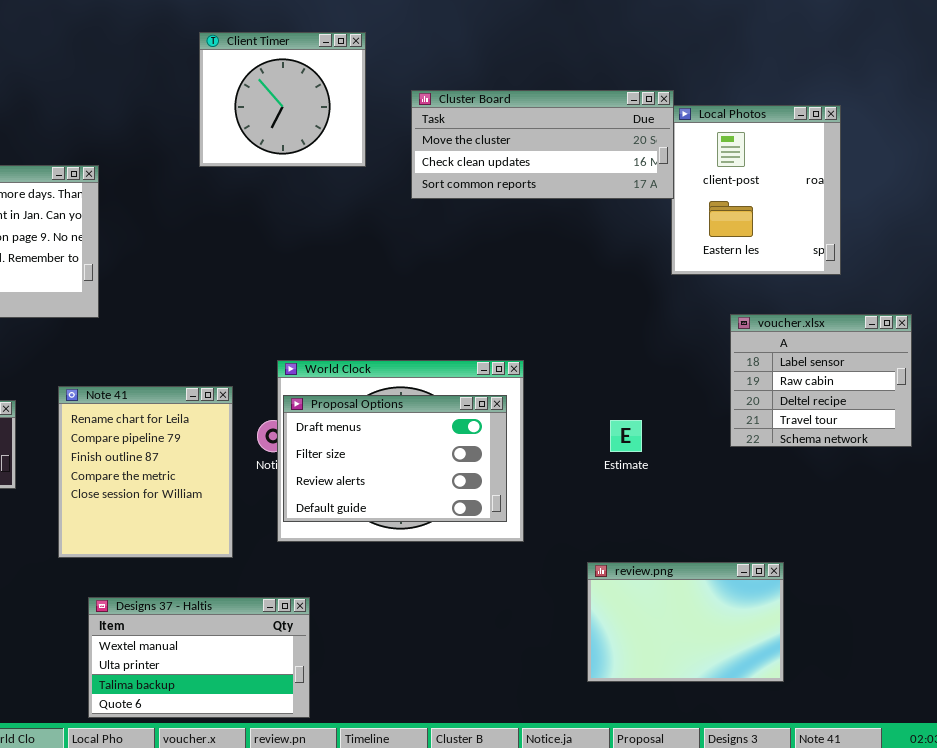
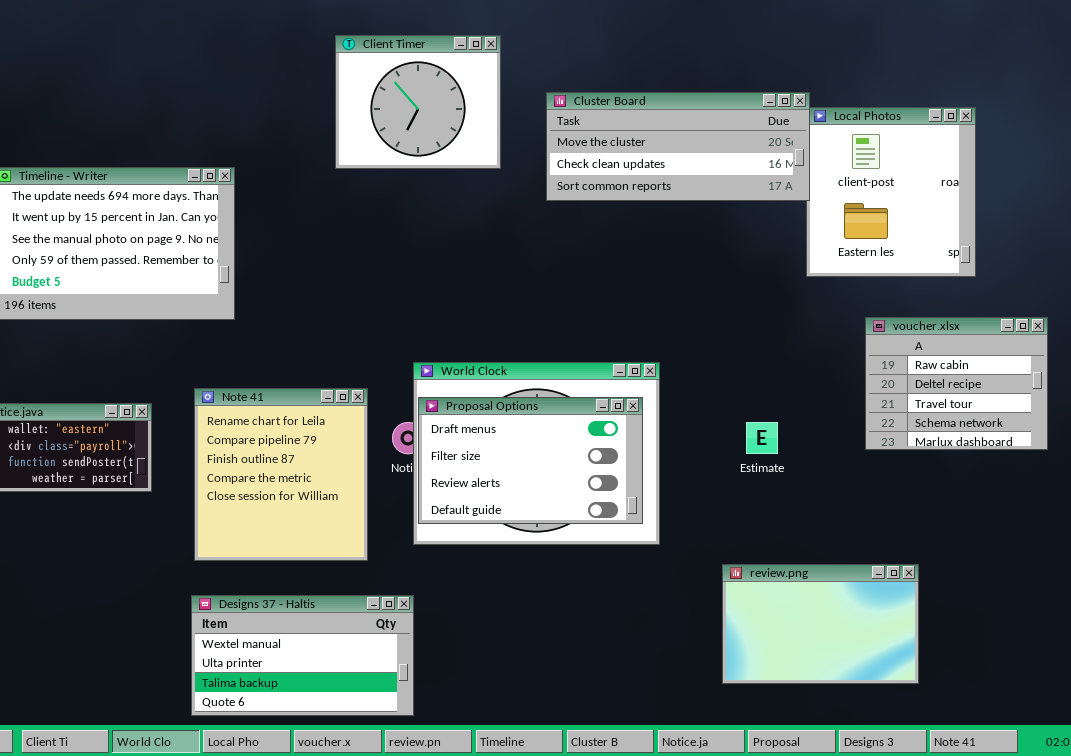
voucher.xlsx: [730,314,912,447] -> [865,317,1048,450], scrolled down 1 row
Designs 37 - Haltis: [88,597,310,718] -> [191,595,414,716], moved

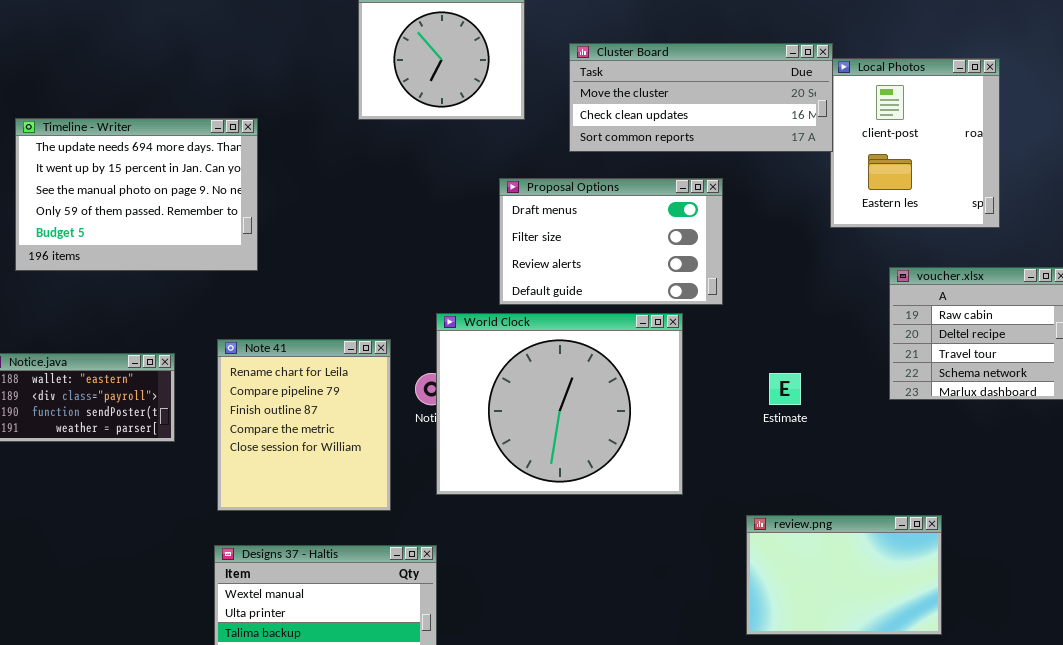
Proposal Options: [418,397,643,524] -> [499,178,723,305], moved

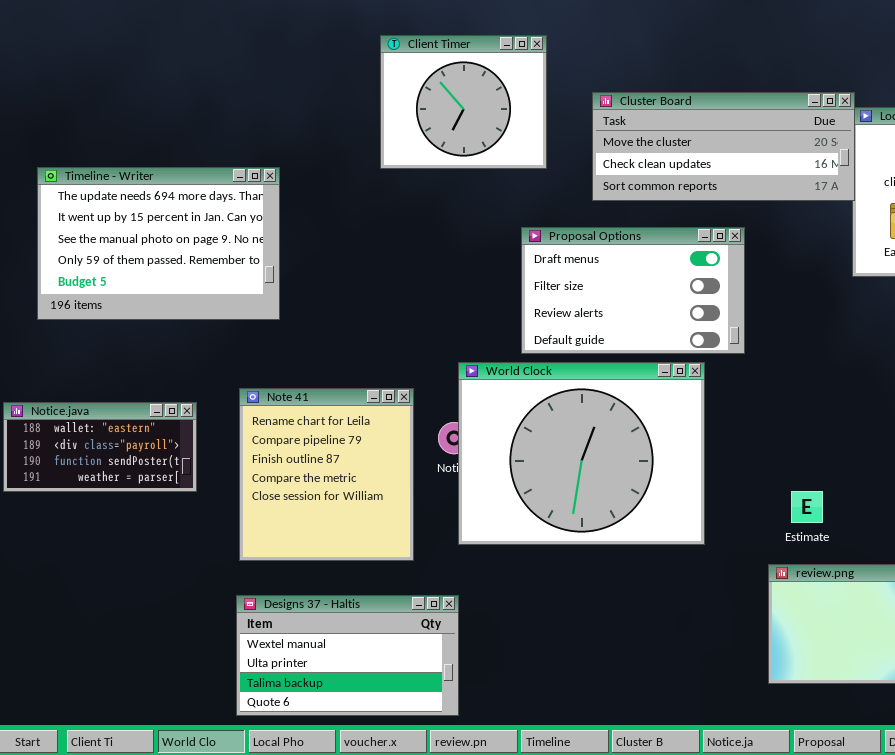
Estimate: [769,373,801,405] -> [791,491,823,523], moved

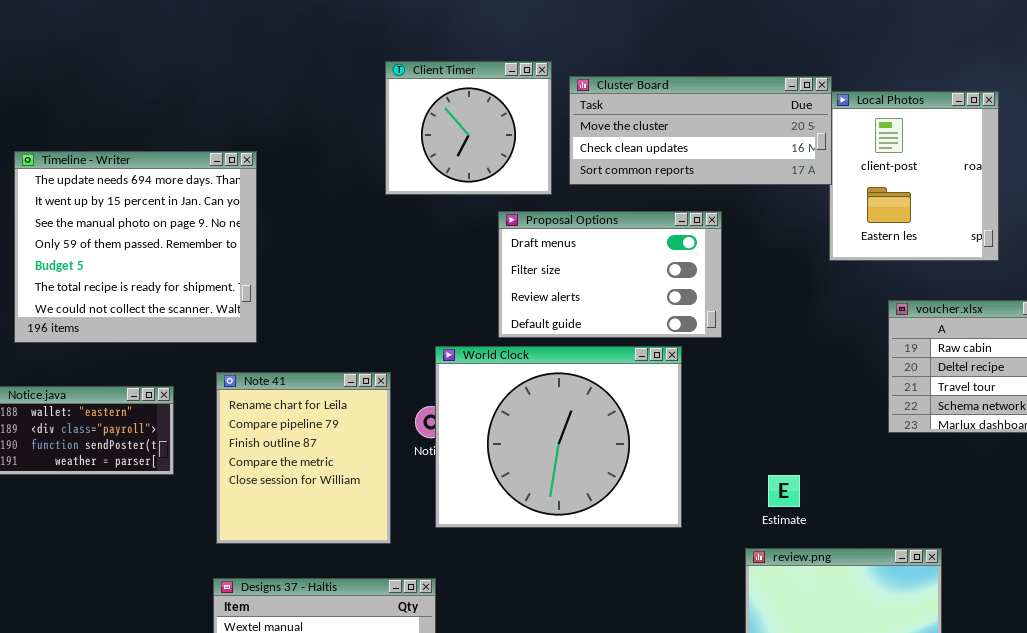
Client Timer: [380,35,547,169] -> [385,61,552,195], moved
Timeline - Writer: [37,167,280,320] -> [14,151,257,343], resized

